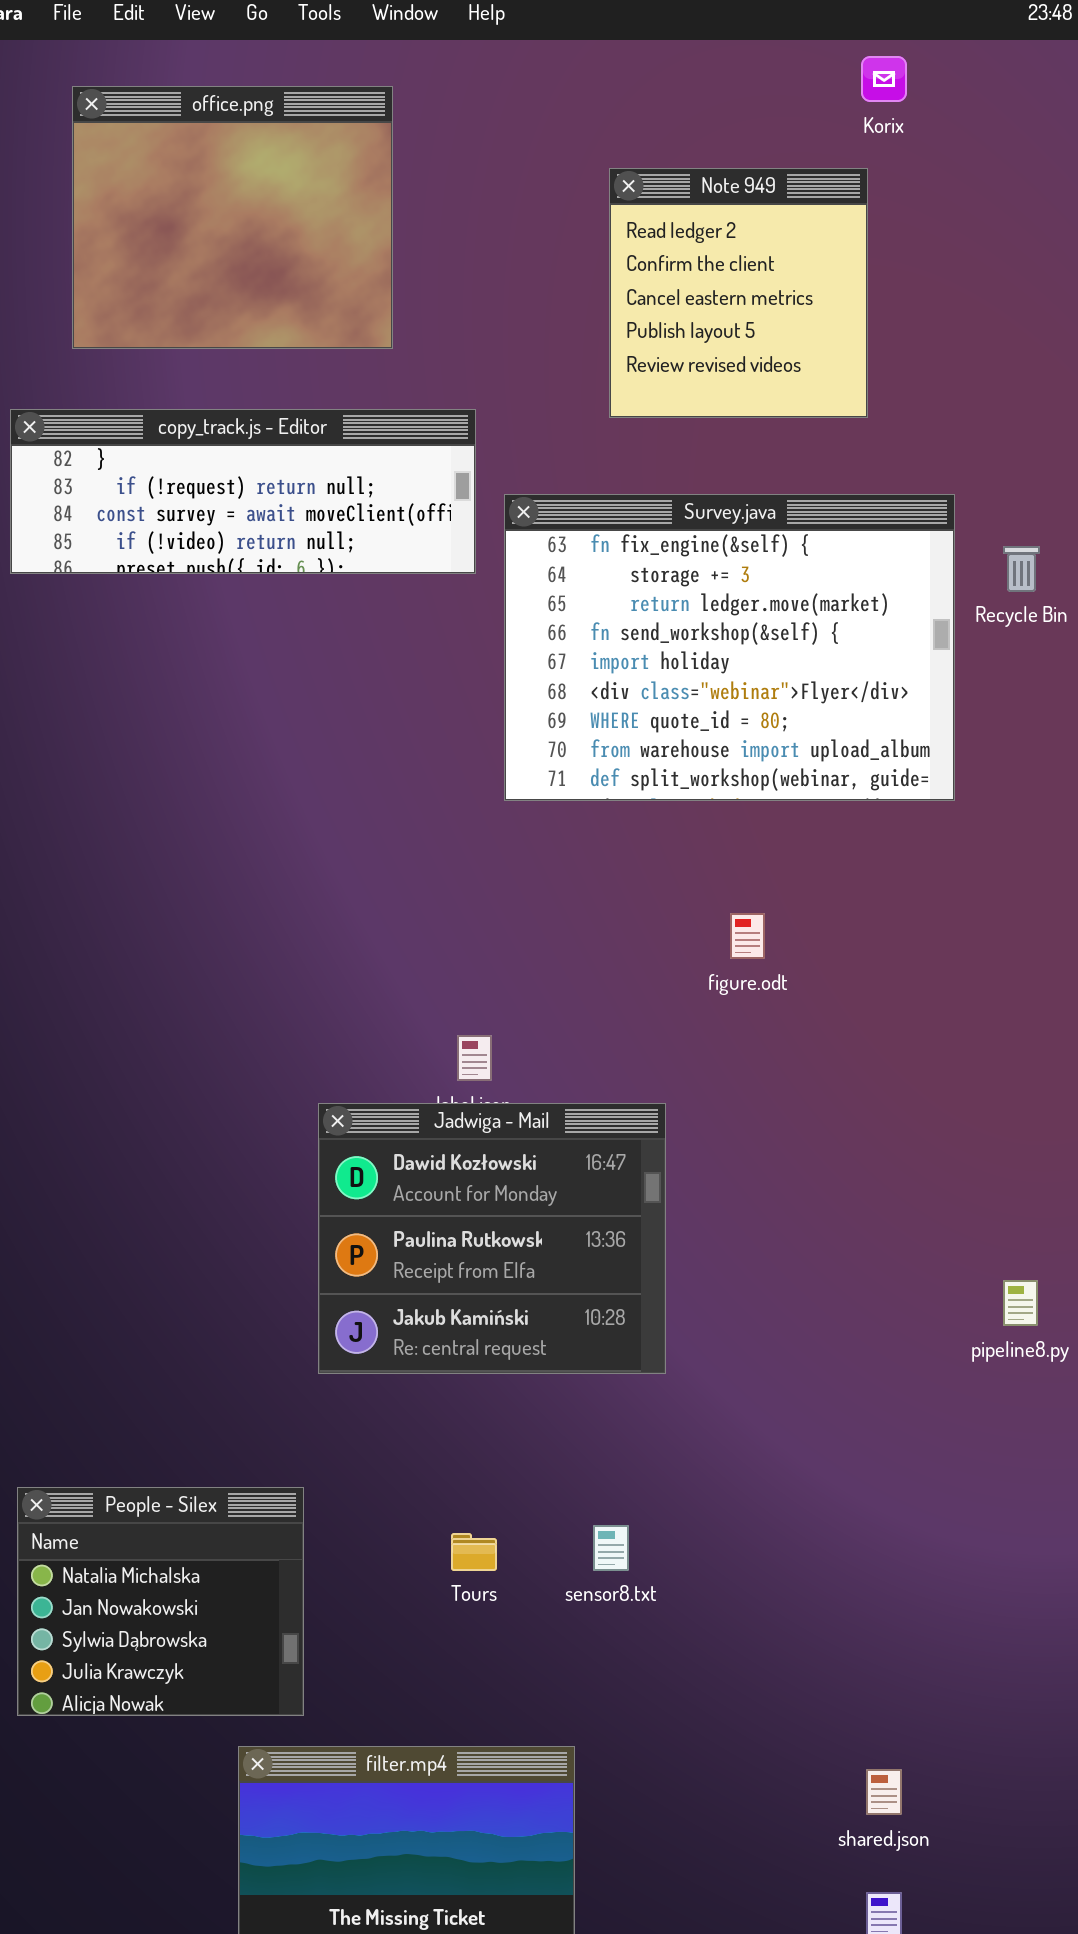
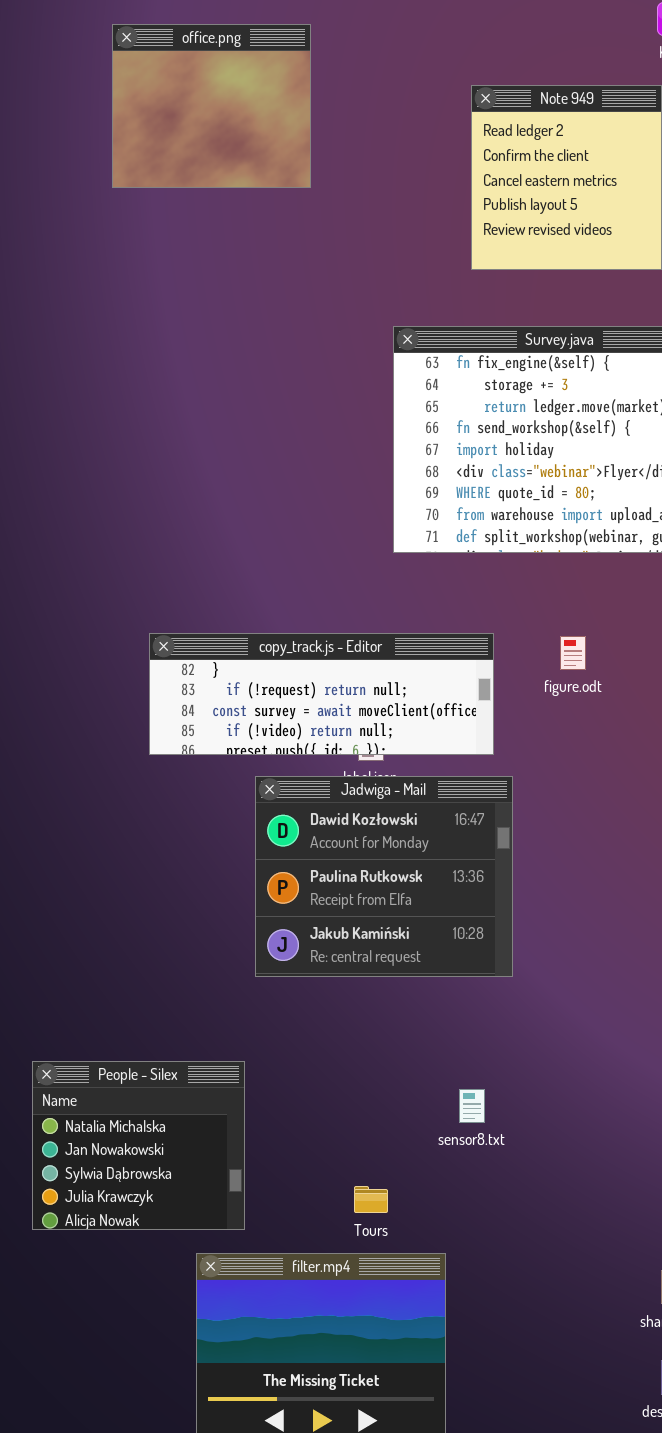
office.png: [72,86,393,349] -> [112,24,311,188], resized
copy_track.js - Editor: [10,409,476,574] -> [149,633,494,755], moved
Tours: [451,1533,497,1571] -> [354,1186,388,1213], moved

